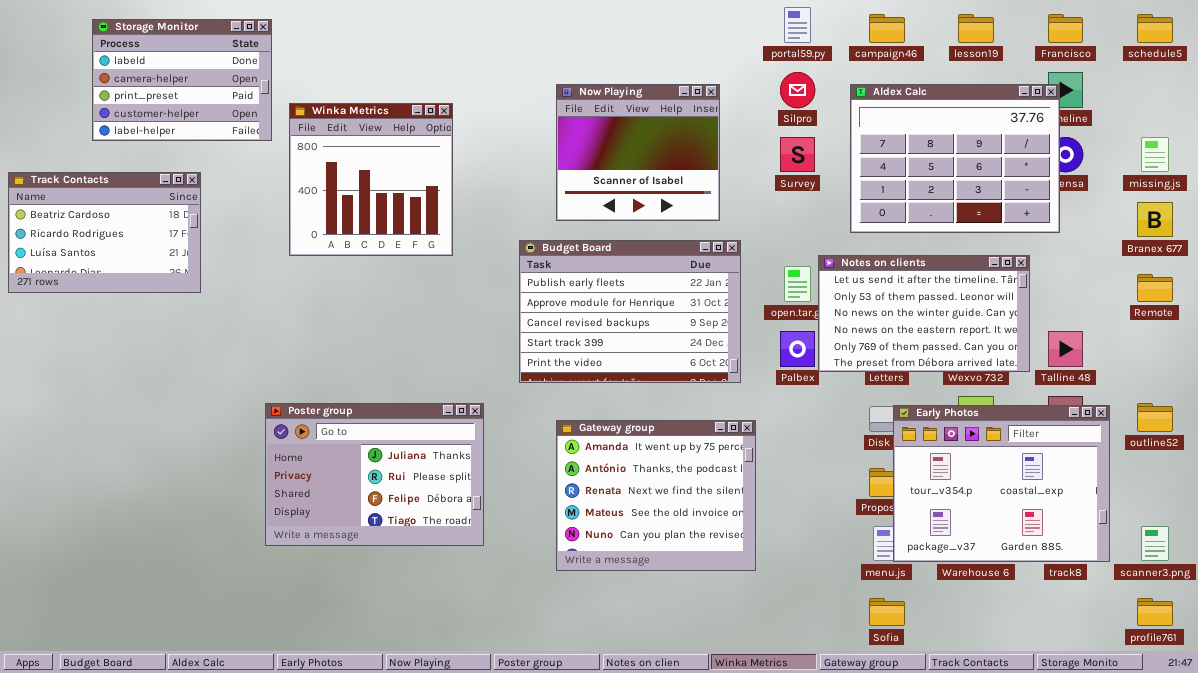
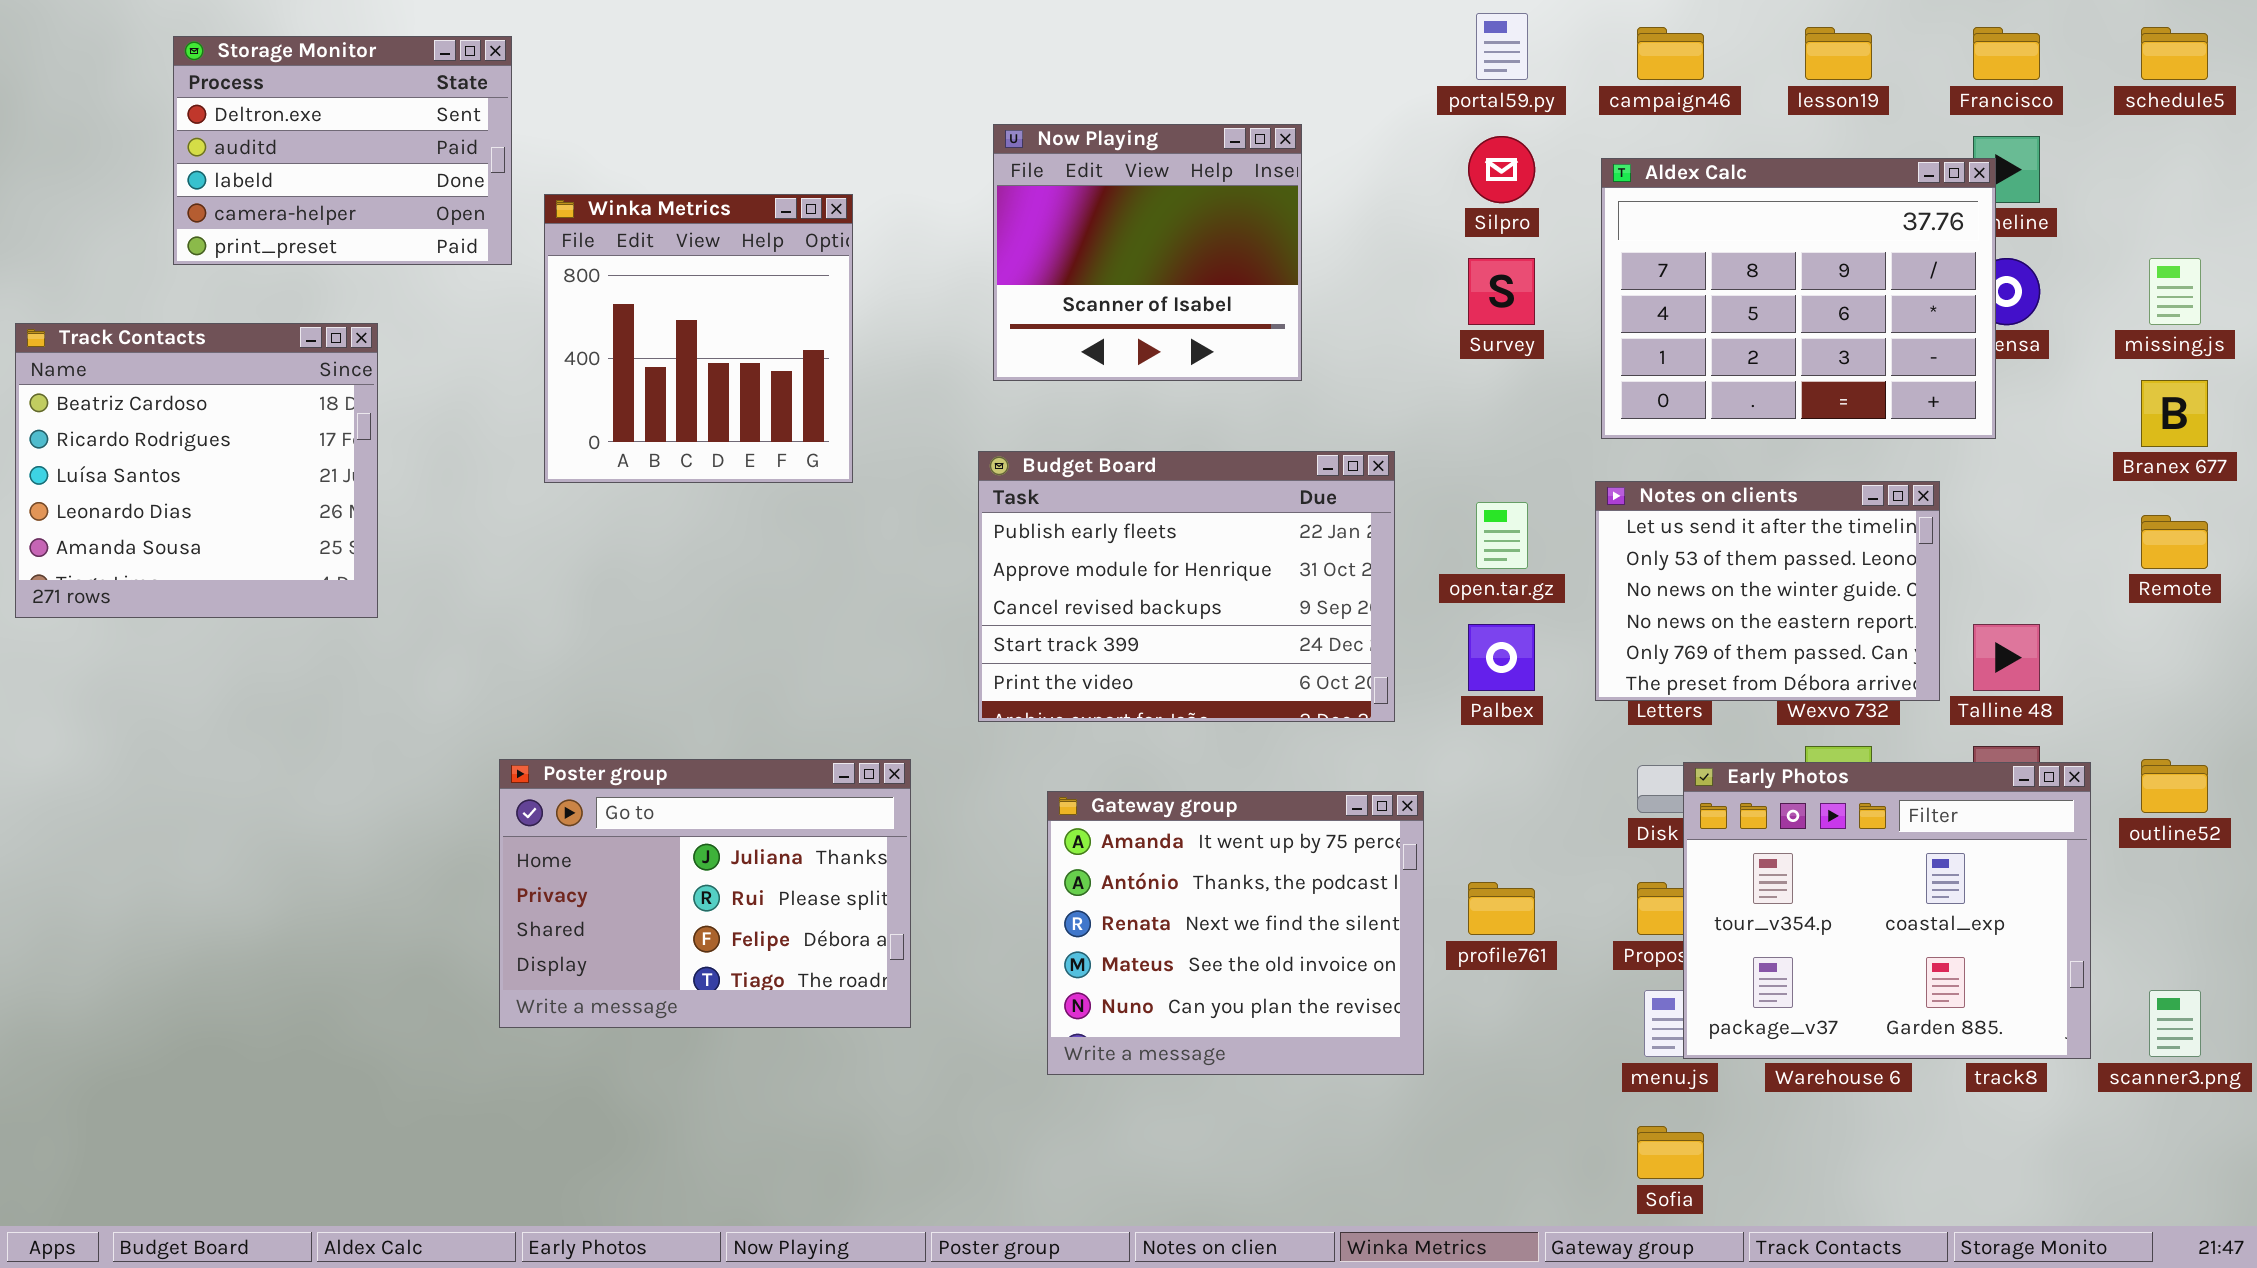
Storage Monitor: [92,19,272,141] -> [173,36,512,265], scrolled up 2 rows
Now Playing: [556,84,720,221] -> [993,124,1302,381], moved
Track Contacts: [8,172,201,293] -> [15,323,378,618], resized
Notes on clients: [818,255,1030,372] -> [1595,481,1940,701], resized
profile761: [1137,598,1173,626] -> [1468,882,1535,935], moved

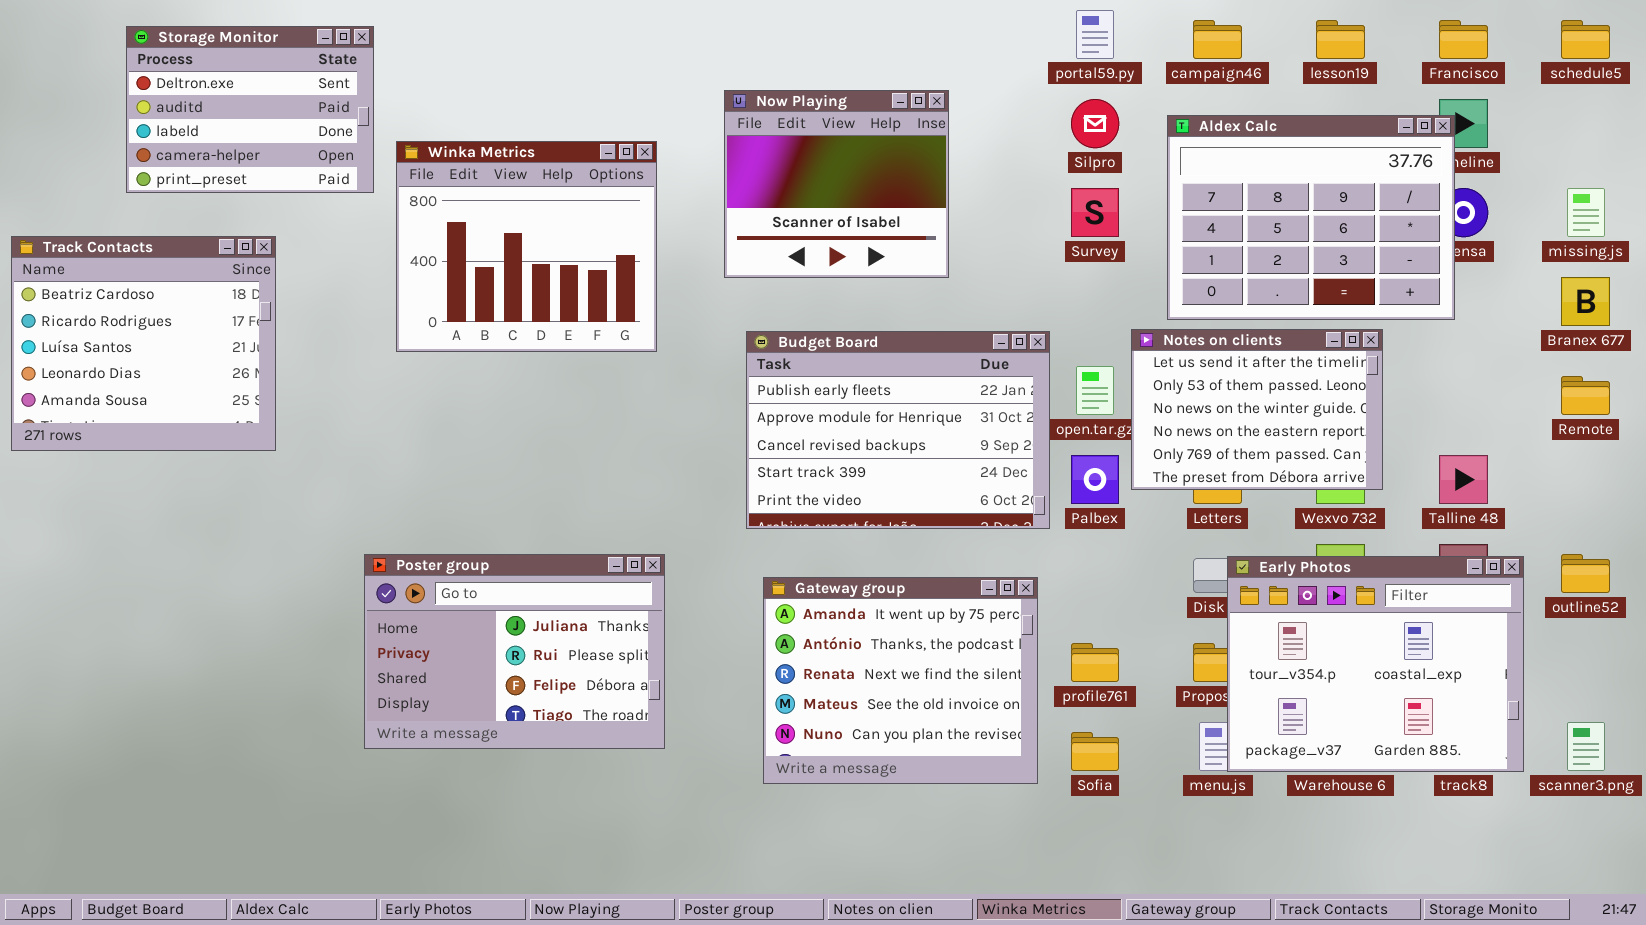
Winka Metrics: [544,194,853,483] -> [396,141,657,352], resized
Budget Board: [978,451,1395,722] -> [746,331,1050,529], moved
Notes on clients: [1595,481,1940,701] -> [1131,329,1383,490], moved
Sofia: [1637,1126,1704,1179] -> [1071,732,1119,771], moved

